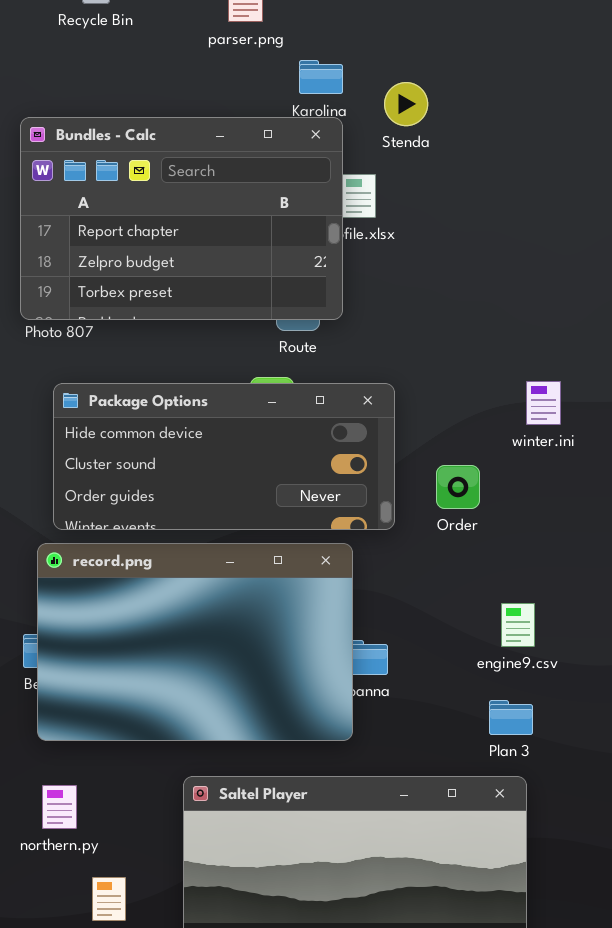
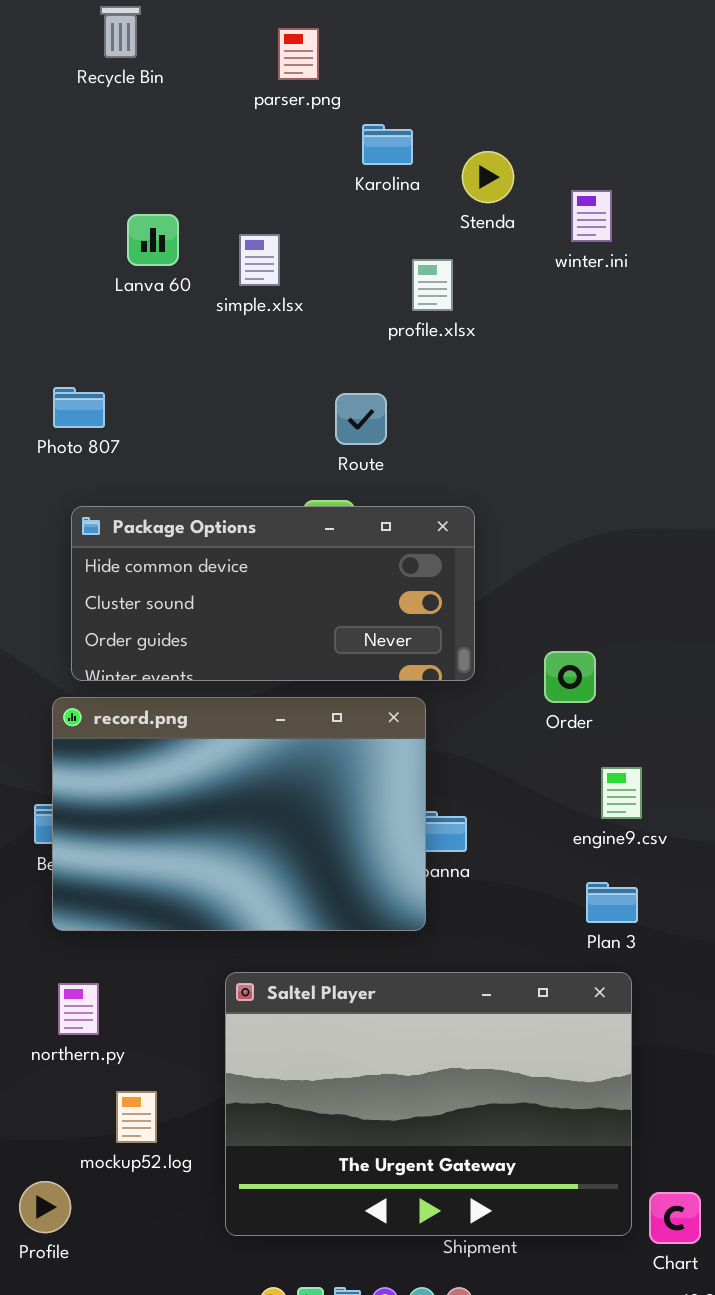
Bundles - Calc: [20,117,343,320] -> none, closed
winter.ini: [526,381,561,425] -> [571,190,612,242], moved
Order: [436,465,480,509] -> [544,651,596,703], moved

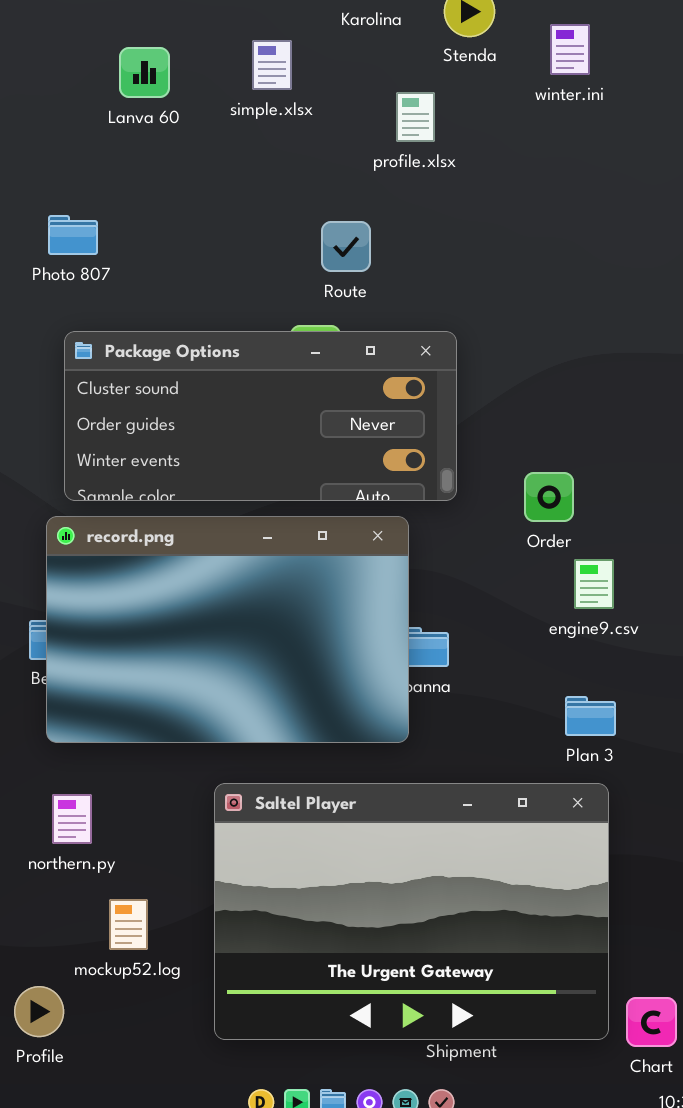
simple.xlsx: [239,234,280,286] -> [252,40,292,90], moved
Package Options: [71,506,475,681] -> [64,331,457,501], scrolled down 1 row
engine9.csv: [601,767,642,819] -> [574,559,614,609], moved

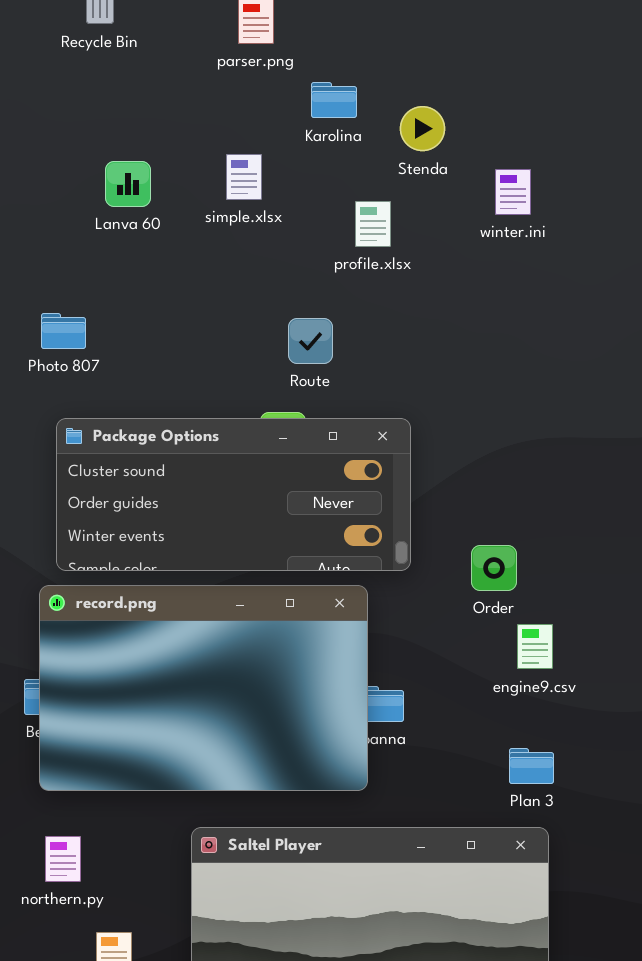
winter.ini: [550,24,590,75] -> [495,169,531,215], moved

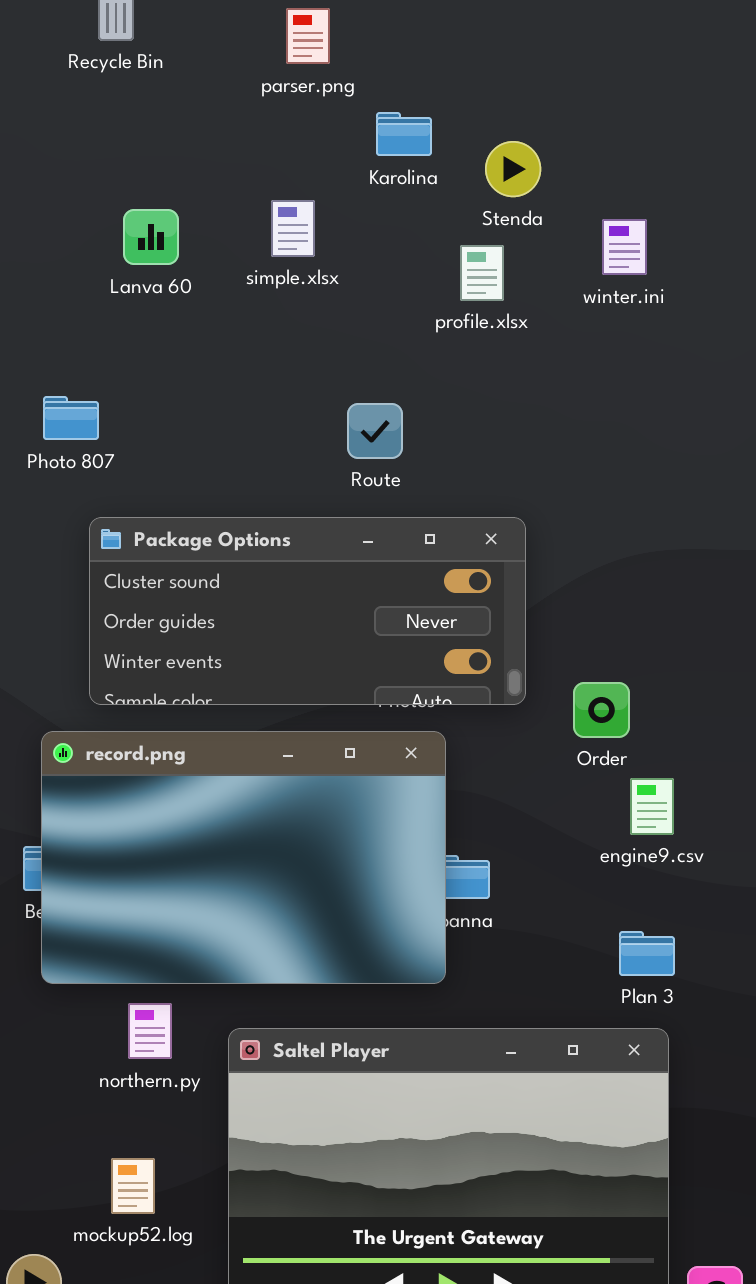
profile.xlsx: [355,201,391,247] -> [460,245,504,301], moved
Package Options: [56,418,411,571] -> [89,517,526,705], moved
northern.py: [45,836,81,882] -> [128,1003,172,1059], moved

